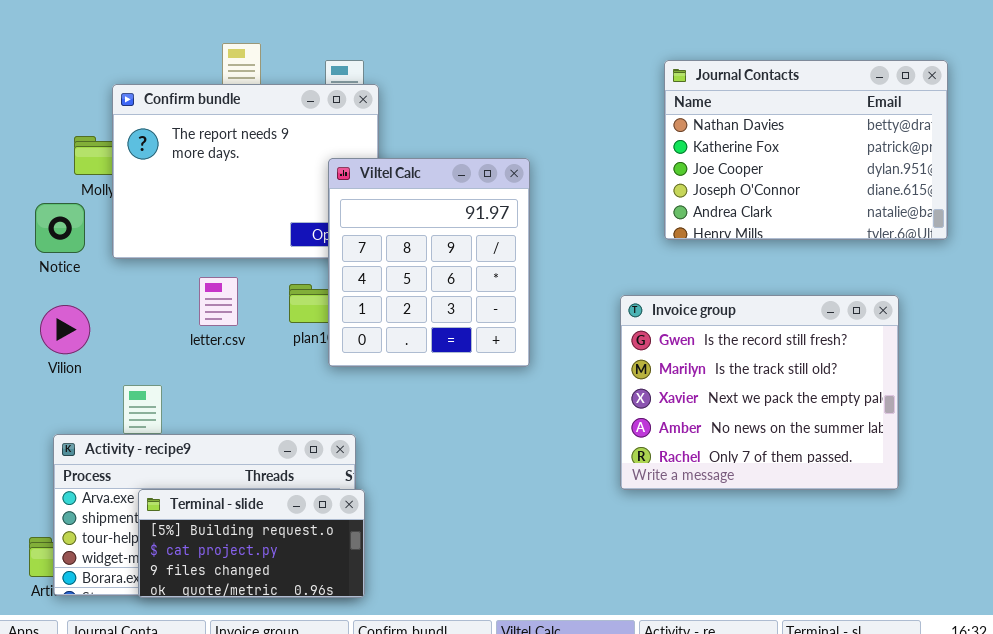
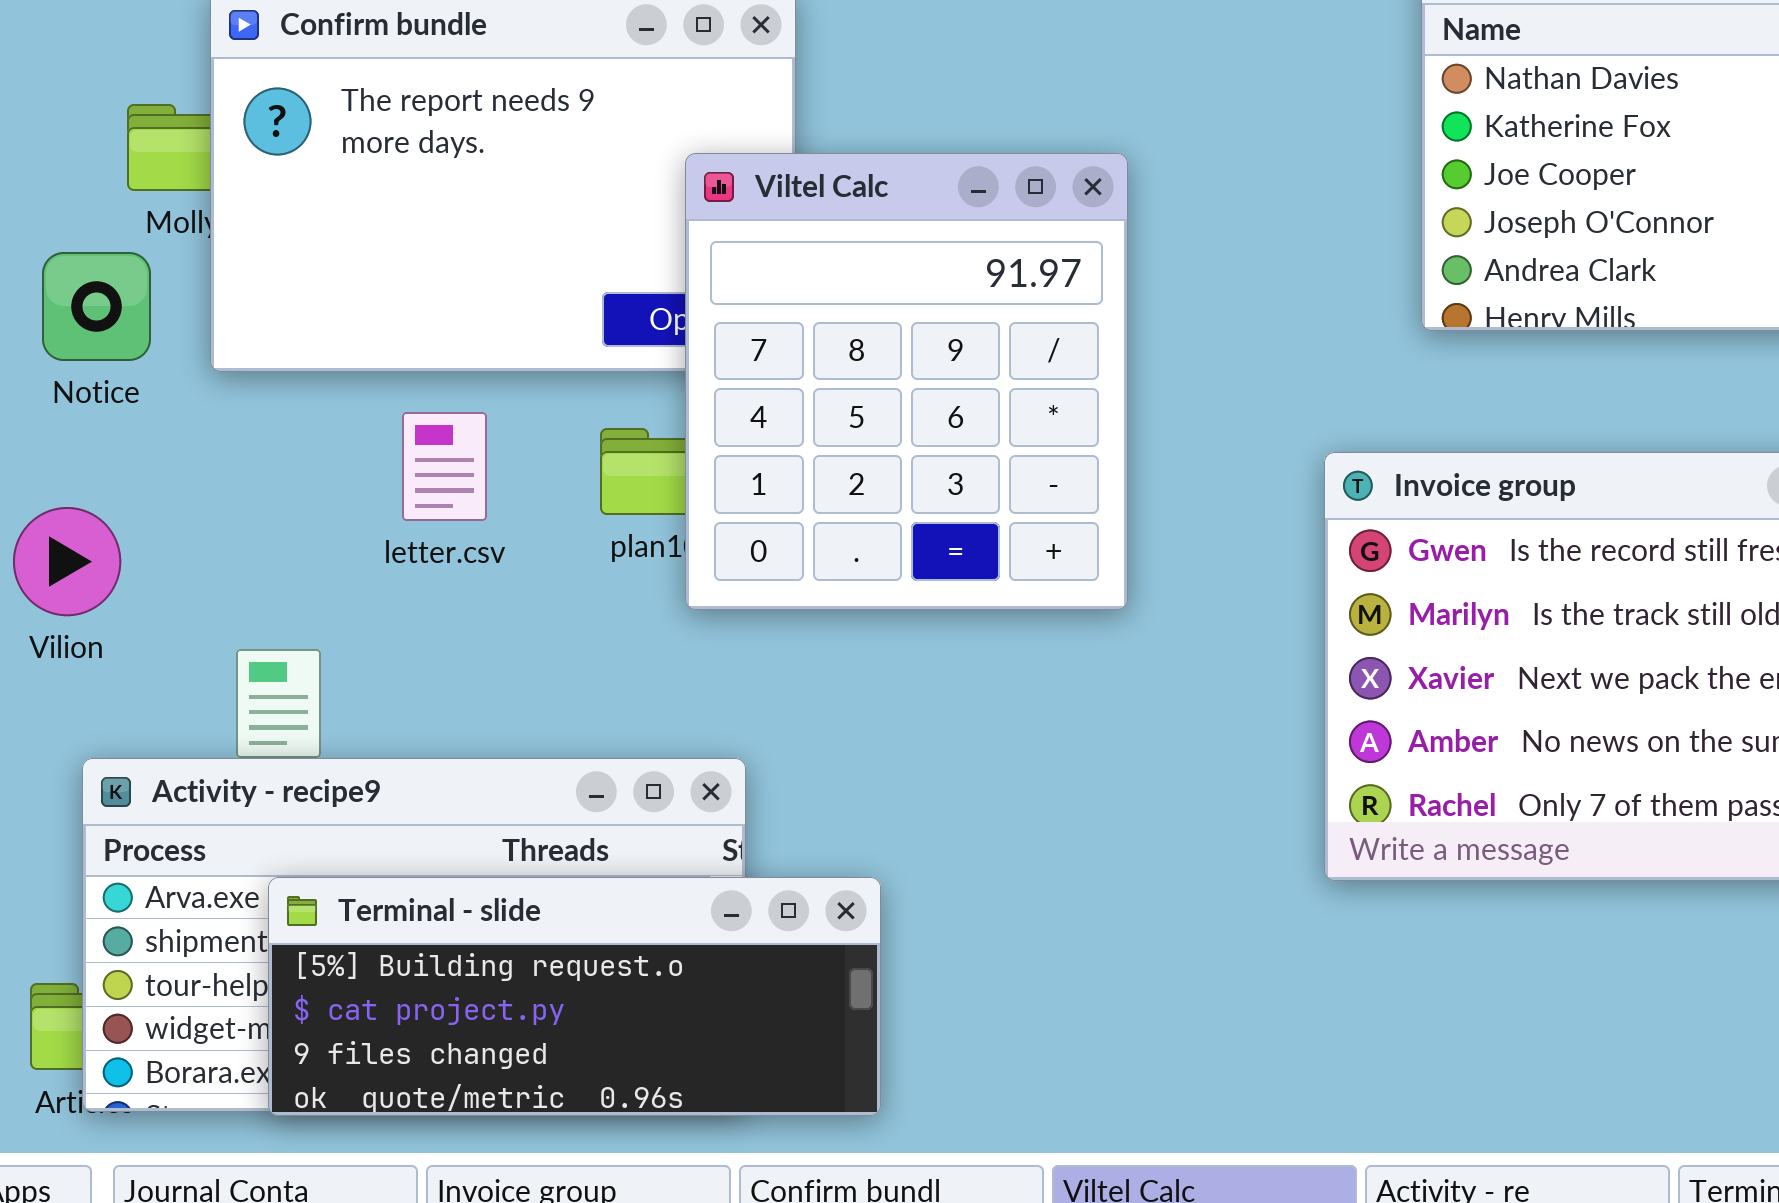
Vilion: [40,305,90,354] -> [13,507,121,616], moved
Terminal - slide: [138,489,365,598] -> [268,877,881,1116], resized

